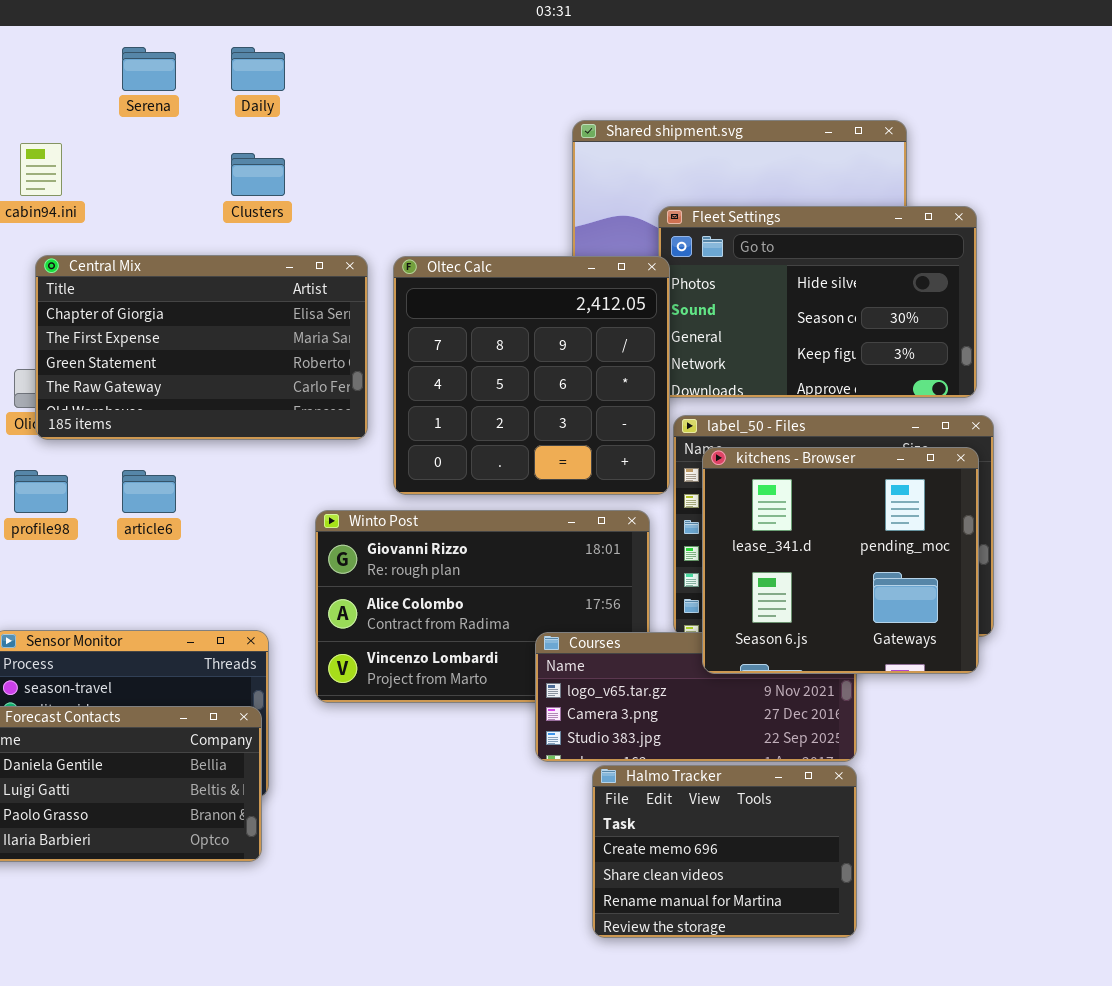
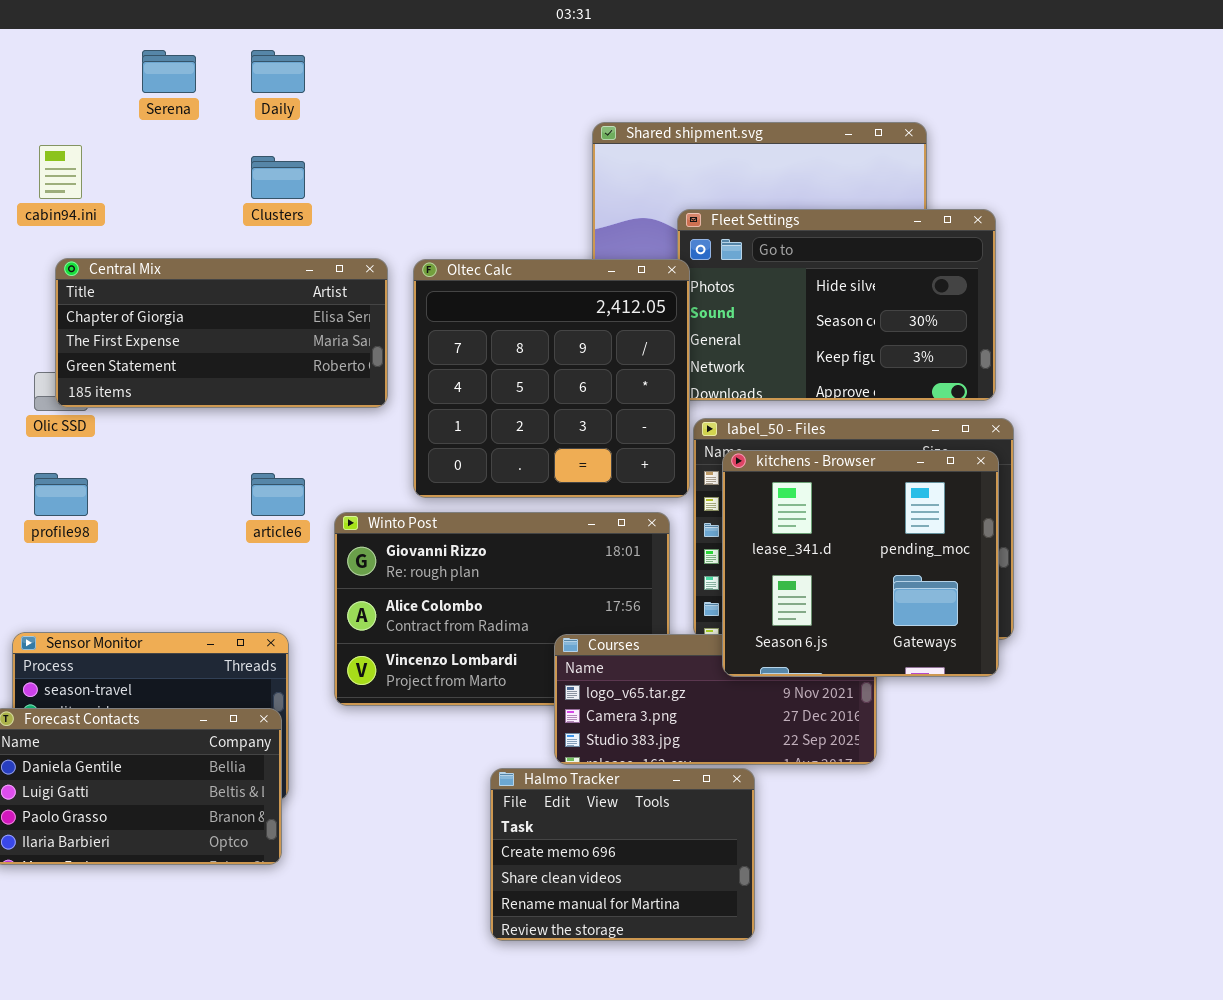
Central Mix: [35,255,368,440] -> [55,258,388,408], resized
article6: [122,470,176,513] -> [251,473,305,516], moved
Halmo Tracker: [592,765,857,938] -> [490,768,755,941], moved

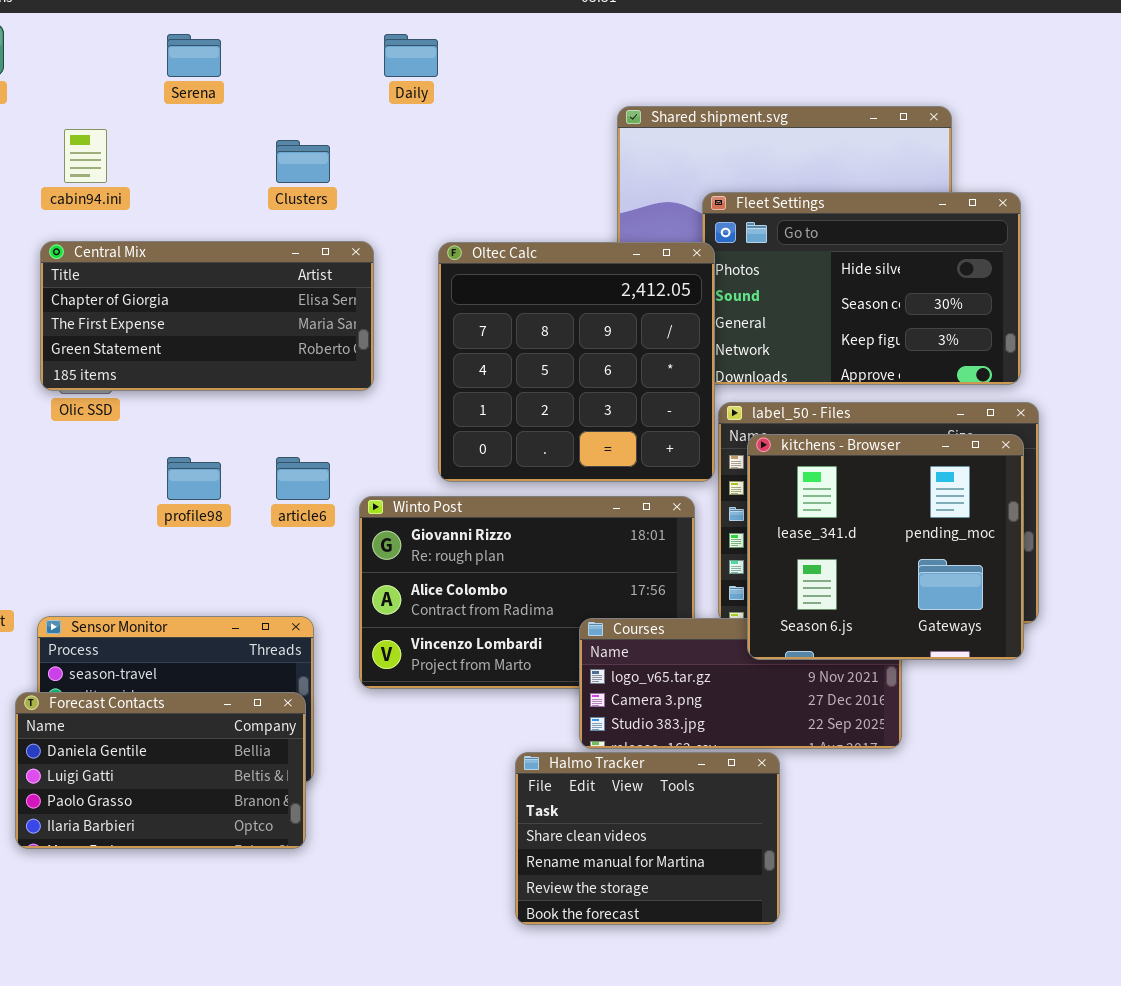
Daily: [251,50,305,93] -> [384,34,438,77], moved
Central Mix: [55,258,388,408] -> [40,241,374,391], moved
profile98: [34,473,88,516] -> [167,457,221,500], moved
Halmo Tracker: [490,768,755,941] -> [515,752,780,925], scrolled down 1 row

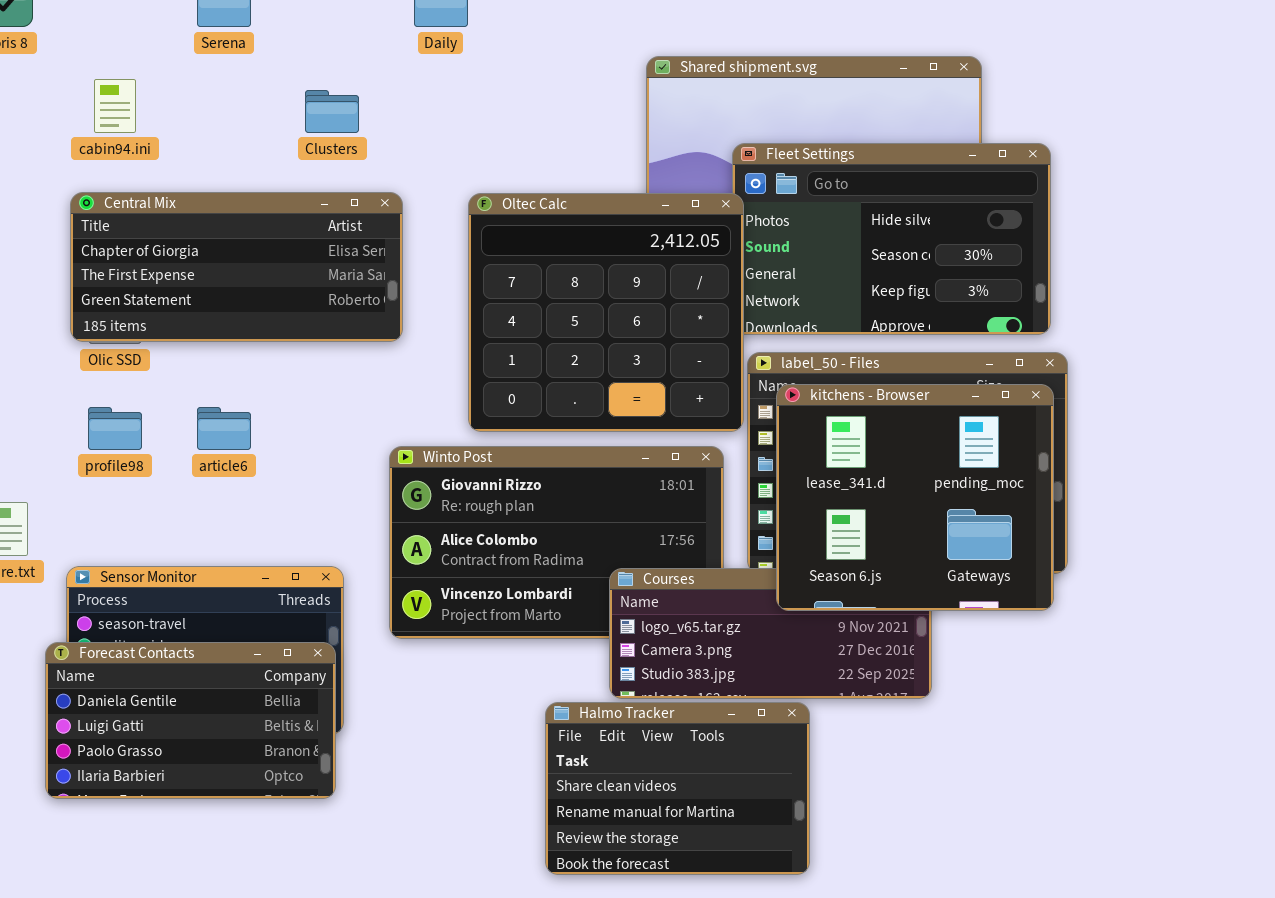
profile98: [167,457,221,500] -> [88,407,142,450], moved
article6: [276,457,330,500] -> [197,407,251,450], moved

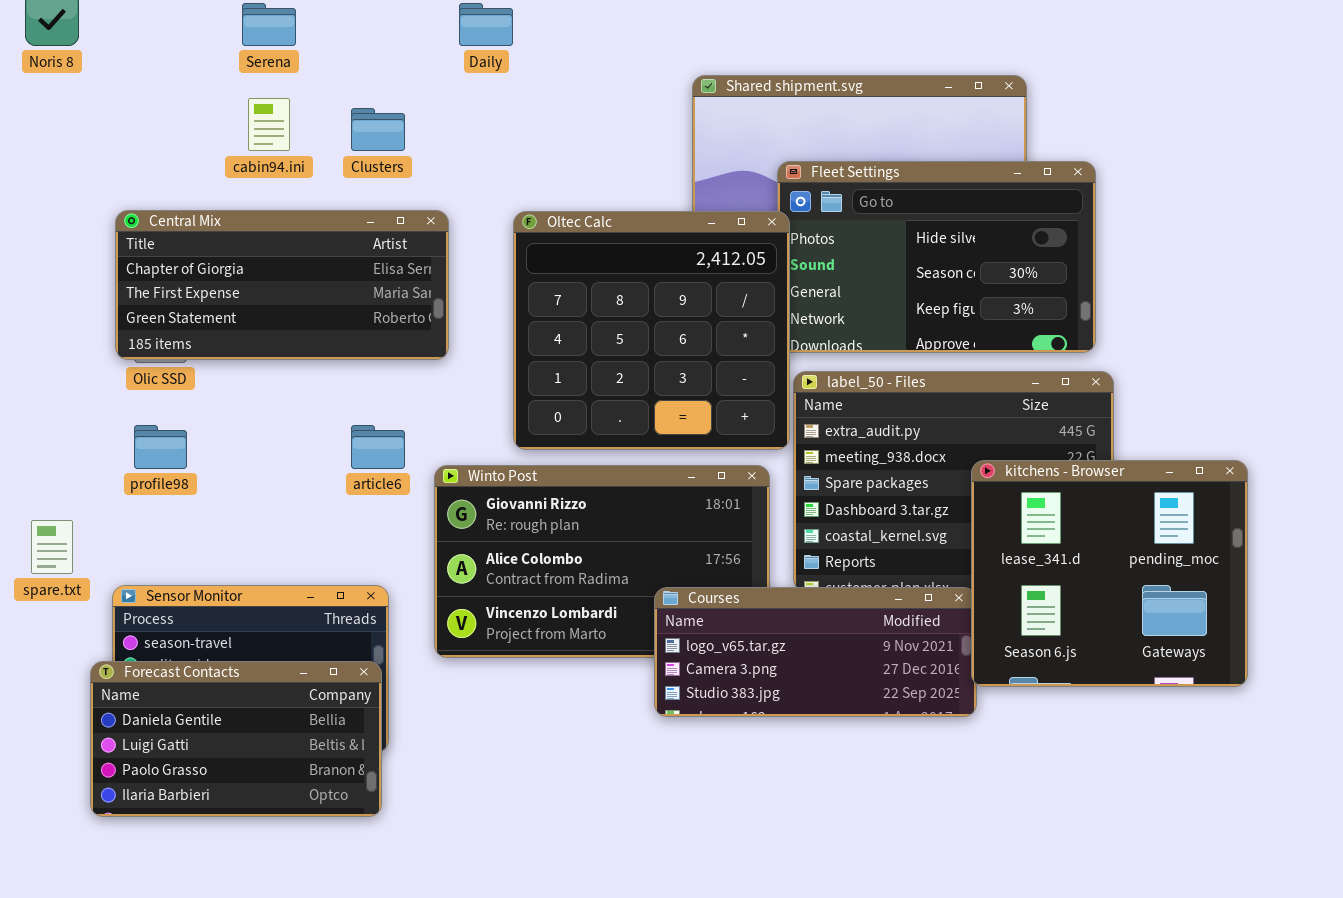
cabin94.ini: [94,79,136,133] -> [248,98,290,151], moved
kitchens - Browser: [776,384,1054,611] -> [971,460,1248,687], moved
article6: [197,407,251,450] -> [351,425,405,469], moved
Halmo Tracker: [545,702,810,875] -> none, closed

